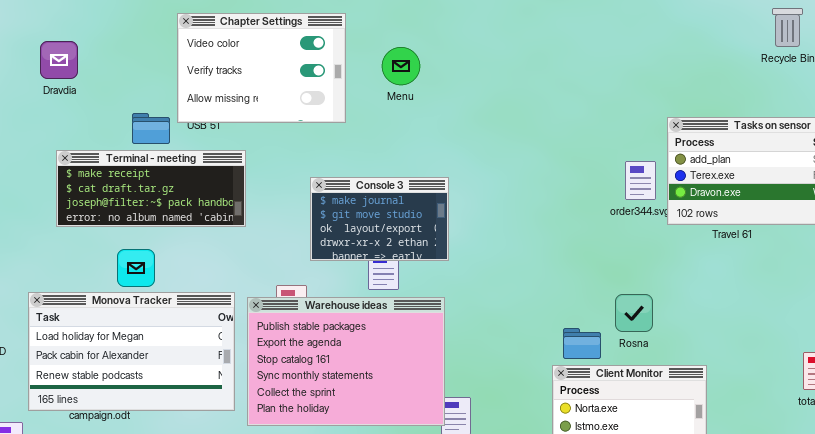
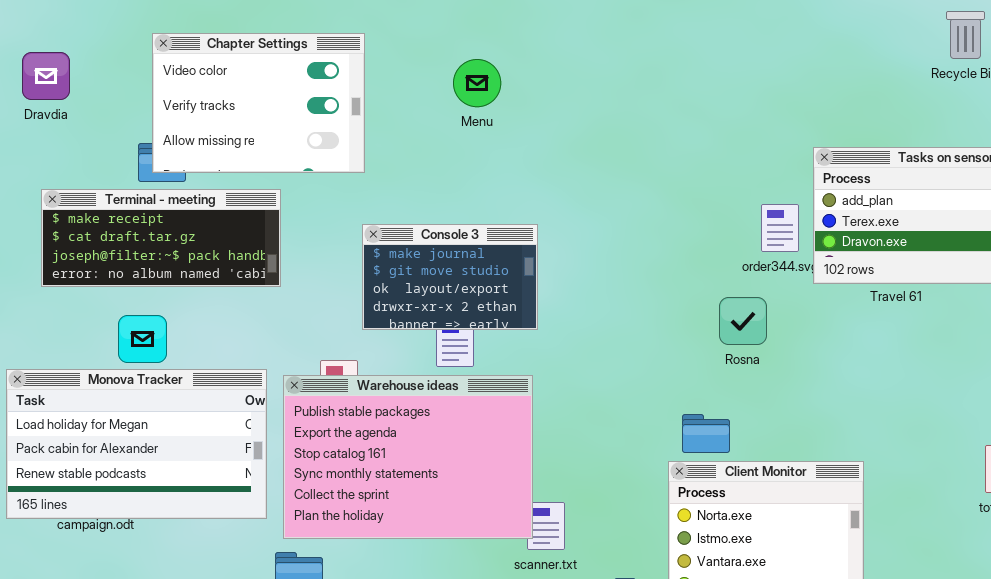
Chapter Settings: [177,13,346,123] -> [152,33,365,173], moved
Rosna: [615,294,653,332] -> [719,297,767,345], moved

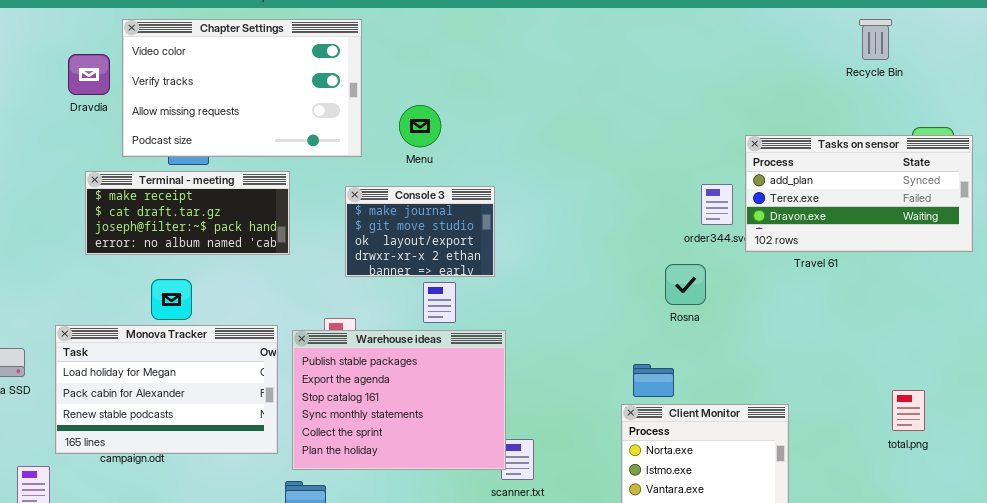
Chapter Settings: [152,33,365,173] -> [122,19,362,157], resized
Menu: [453,59,501,107] -> [399,105,441,147], moved
Console 3: [362,224,538,330] -> [345,186,495,277], moved

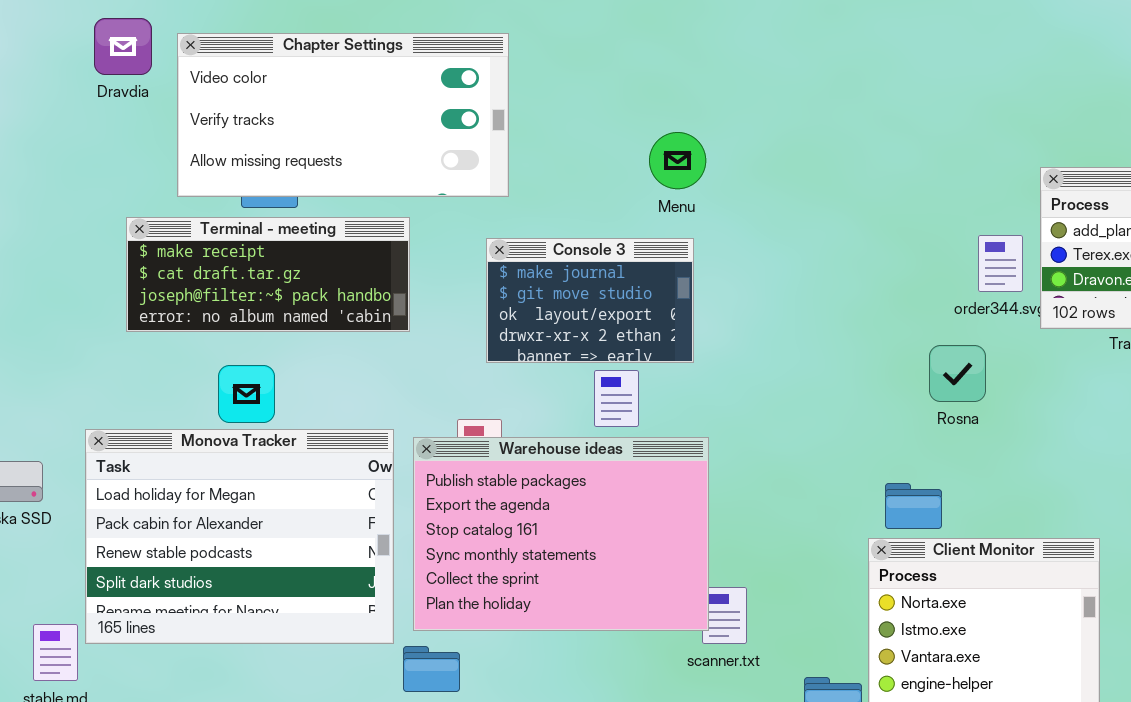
Chapter Settings: [122,19,362,157] -> [177,33,509,197], resized
Dravdia: [68,54,110,95] -> [94,18,152,75], moved
Menu: [399,105,441,147] -> [649,132,706,189], moved
Monova Tracker: [55,325,278,454] -> [85,429,394,644], resized

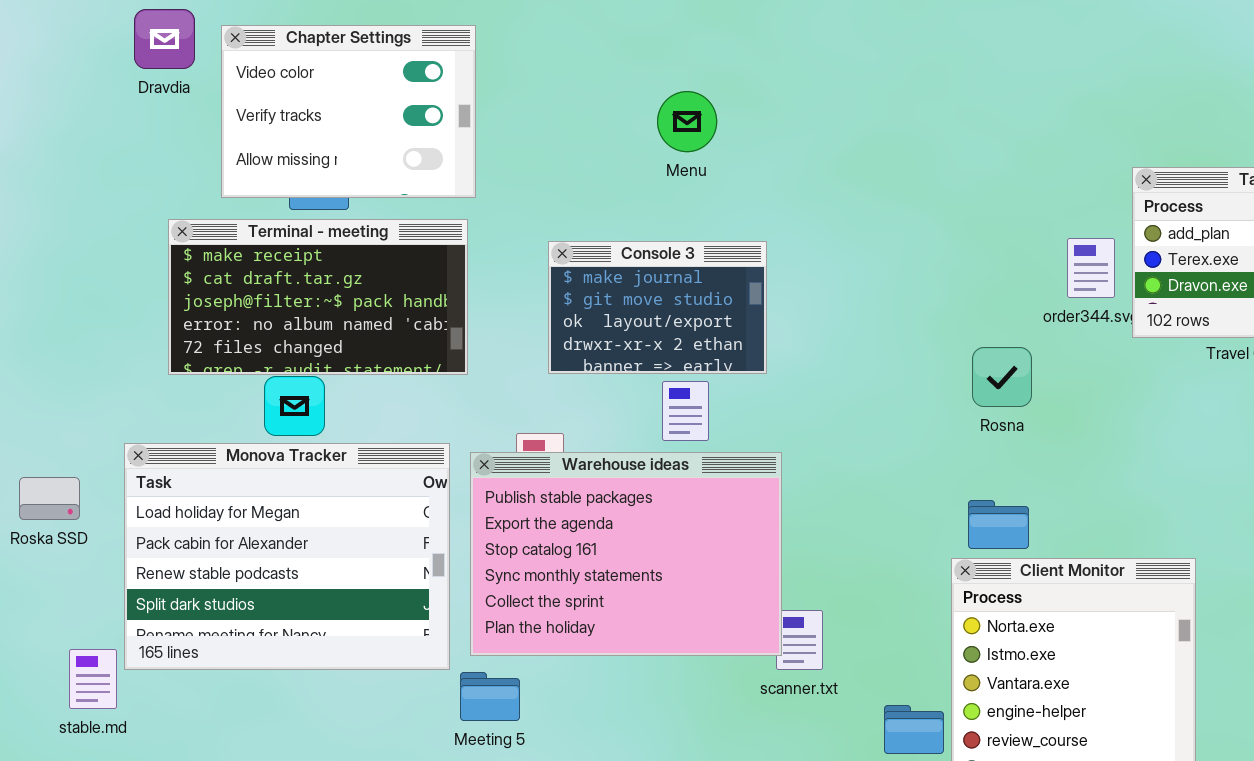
Chapter Settings: [177,33,509,197] -> [221,25,476,198], resized
Menu: [649,132,706,189] -> [657,91,717,152], moved
Terminal - meeting: [126,217,410,332] -> [168,219,468,375], resized
Rosna: [929,345,986,402] -> [972,347,1032,407], moved

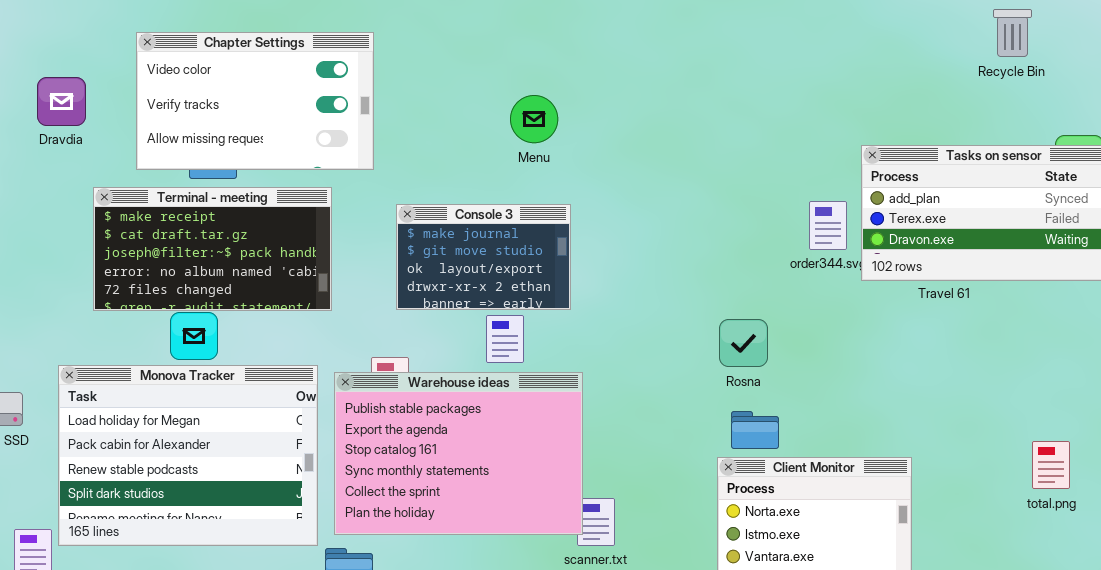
Dravdia: [134,9,195,69] -> [37,77,86,126], moved
Chapter Settings: [221,25,476,198] -> [136,32,374,170], resized
Menu: [657,91,717,152] -> [510,95,558,143], moved
Rosna: [972,347,1032,407] -> [719,319,768,367], moved

